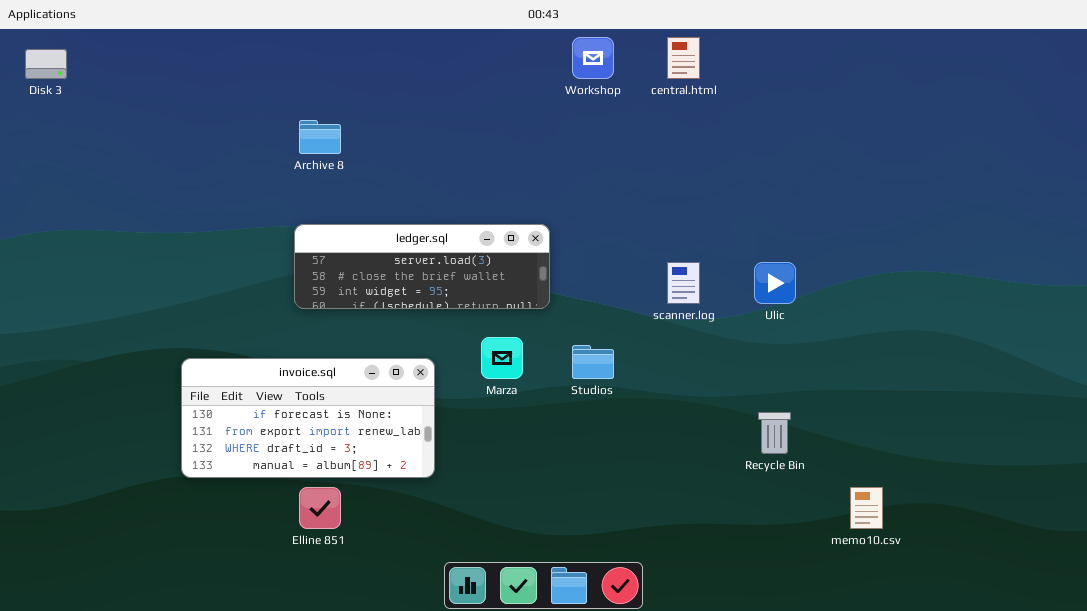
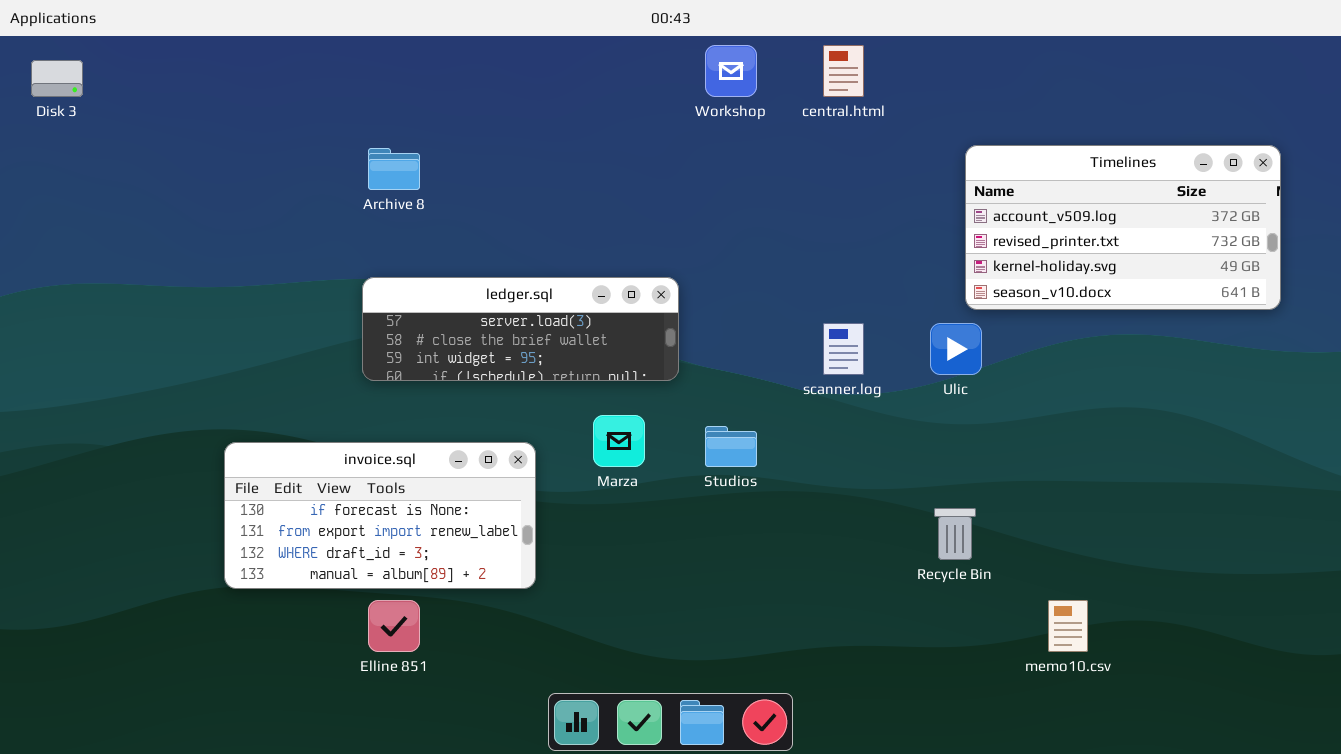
Timelines: none -> [965,145,1281,310], opened

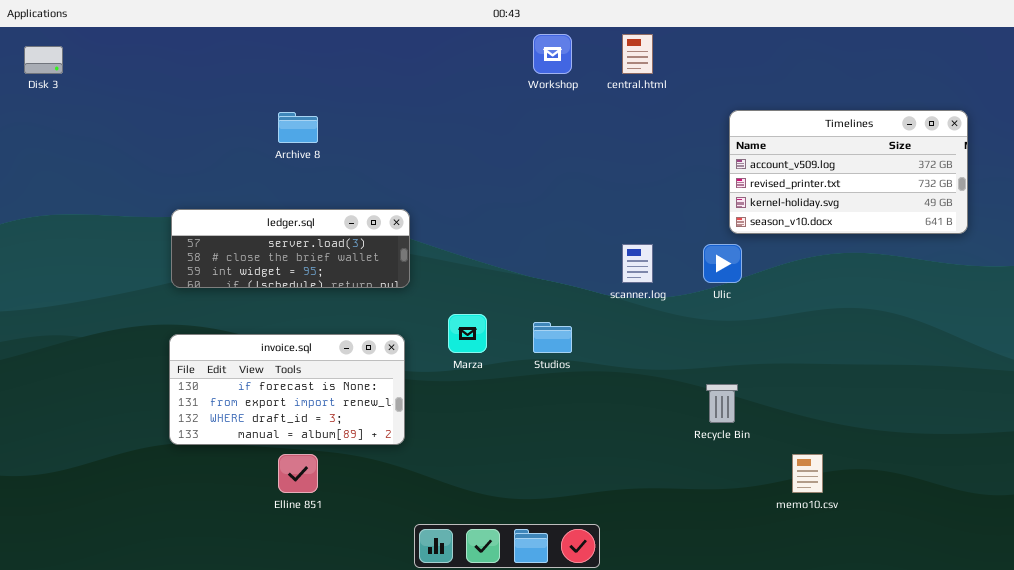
ledger.sql: [362,277,679,381] -> [171,209,410,288], moved

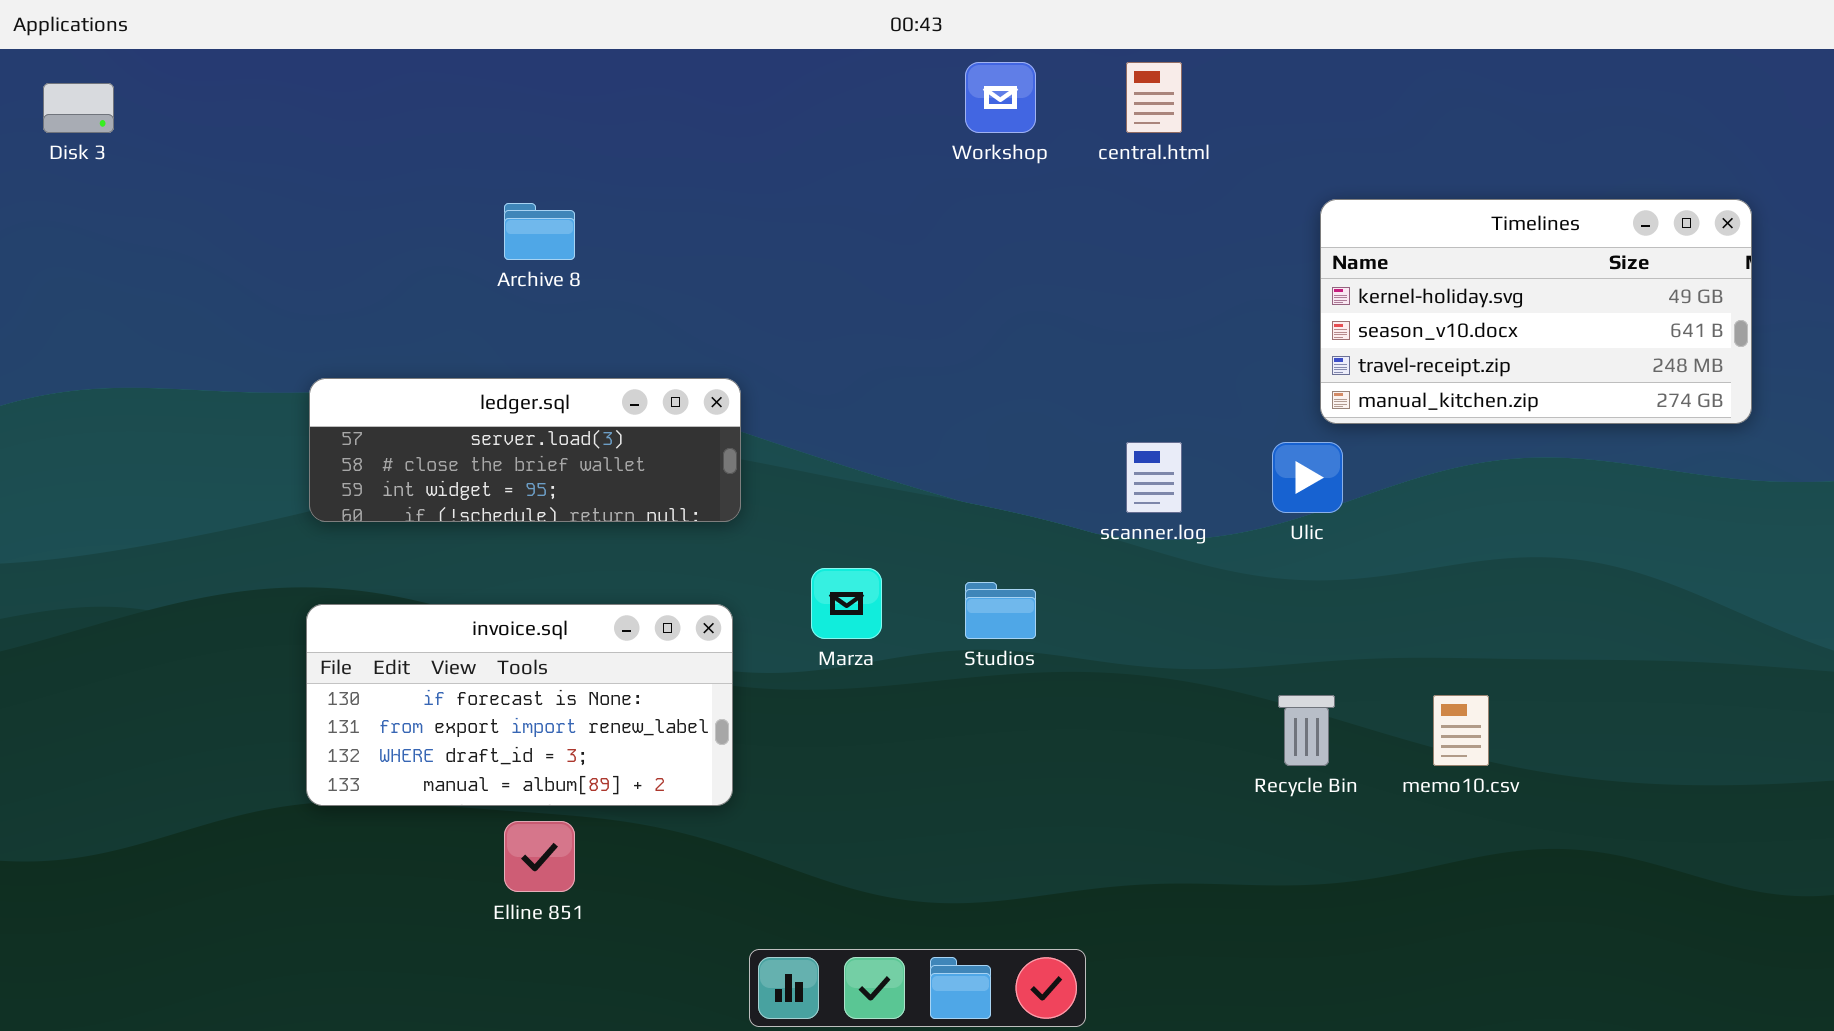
Timelines: [729,110,968,234] -> [1320,199,1752,424], scrolled down 2 rows
memo10.csv: [792,454,823,493] -> [1433,695,1489,766], moved

